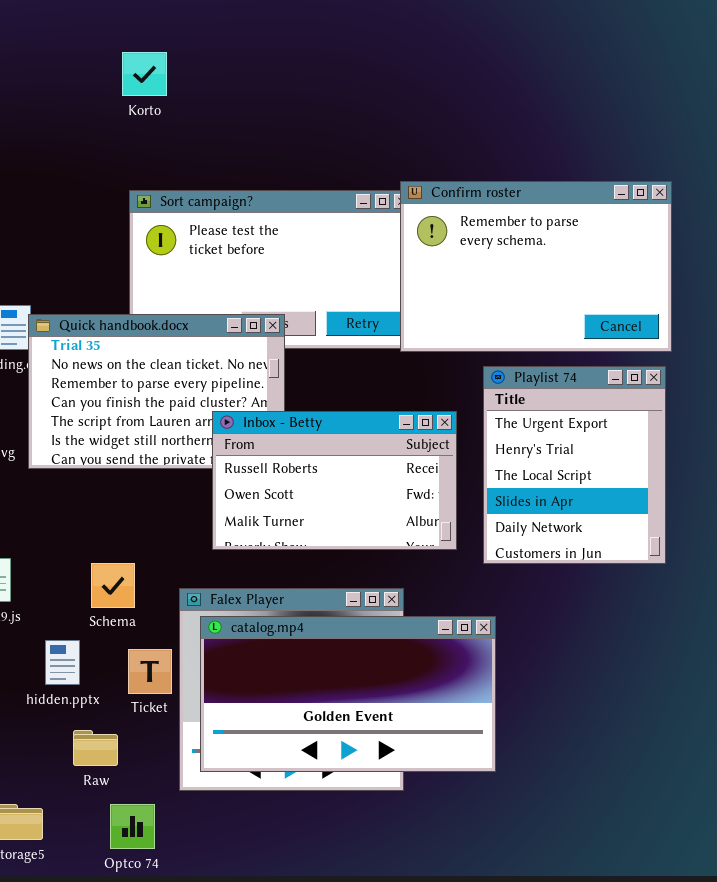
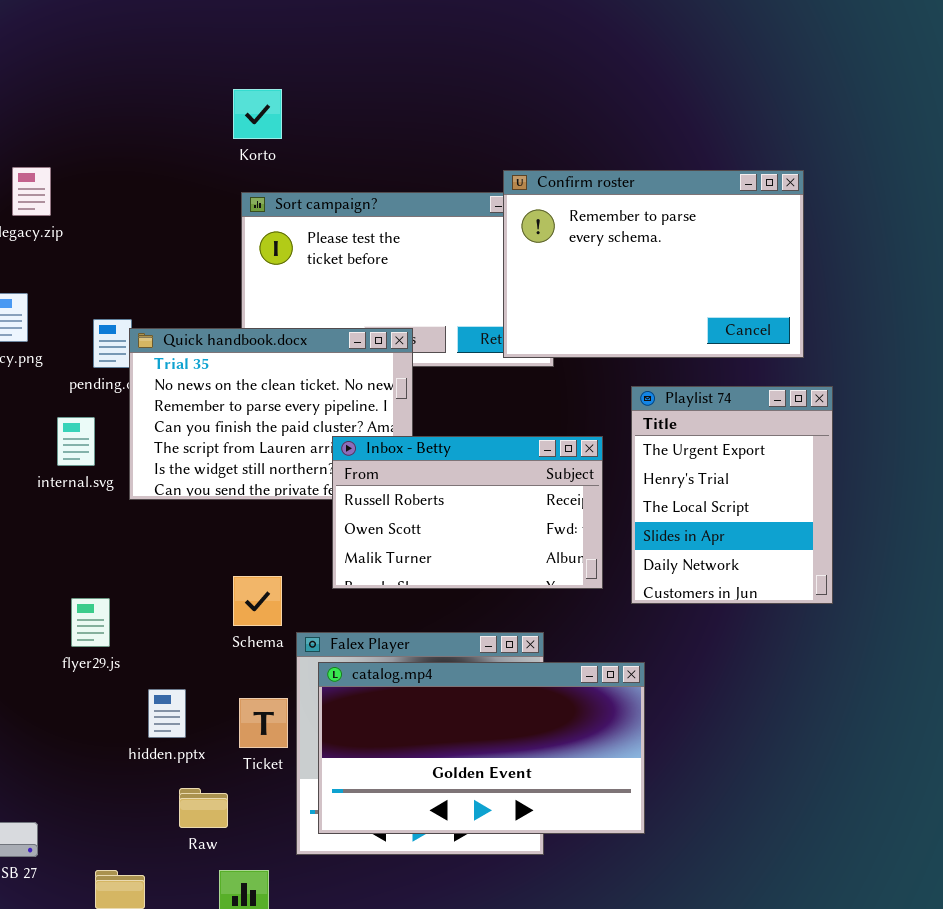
Korto: [122,52,167,96] -> [233,89,282,139], moved
Confirm roster: [400,181,672,352] -> [503,170,804,358], moved
Schema: [91,563,135,608] -> [233,576,282,626], moved

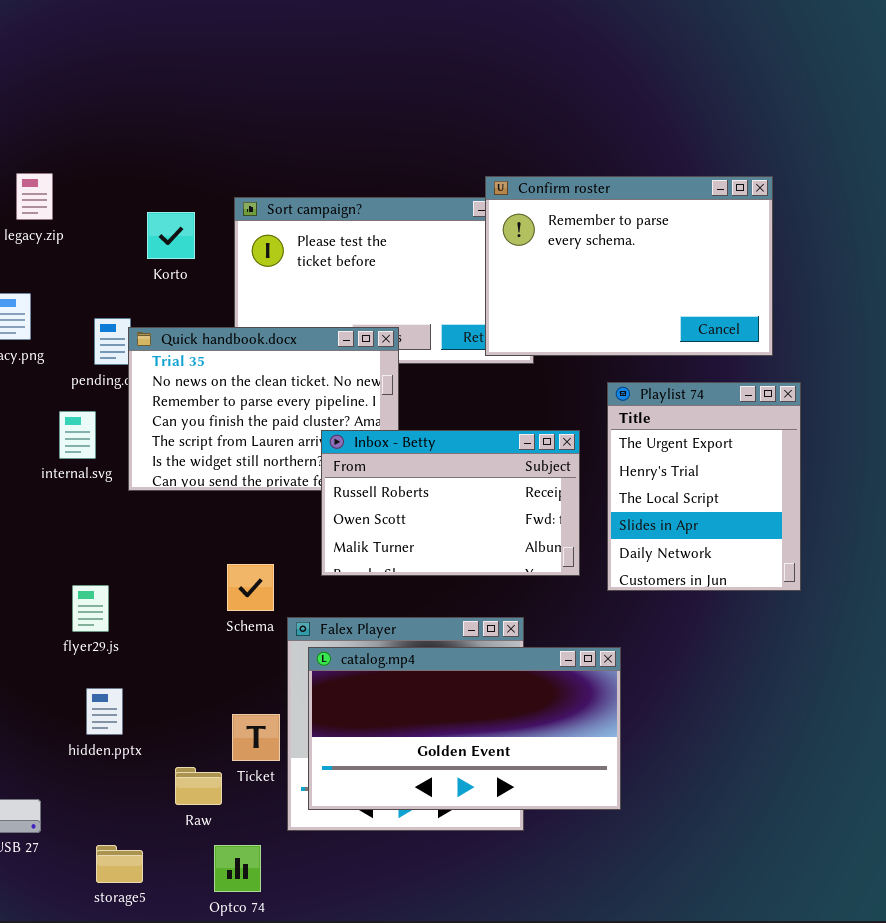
Korto: [233,89,282,139] -> [147,212,195,259], moved
hidden.pptx: [148,689,186,738] -> [86,688,123,735], moved
Ticket: [239,698,288,748] -> [232,714,280,761], moved

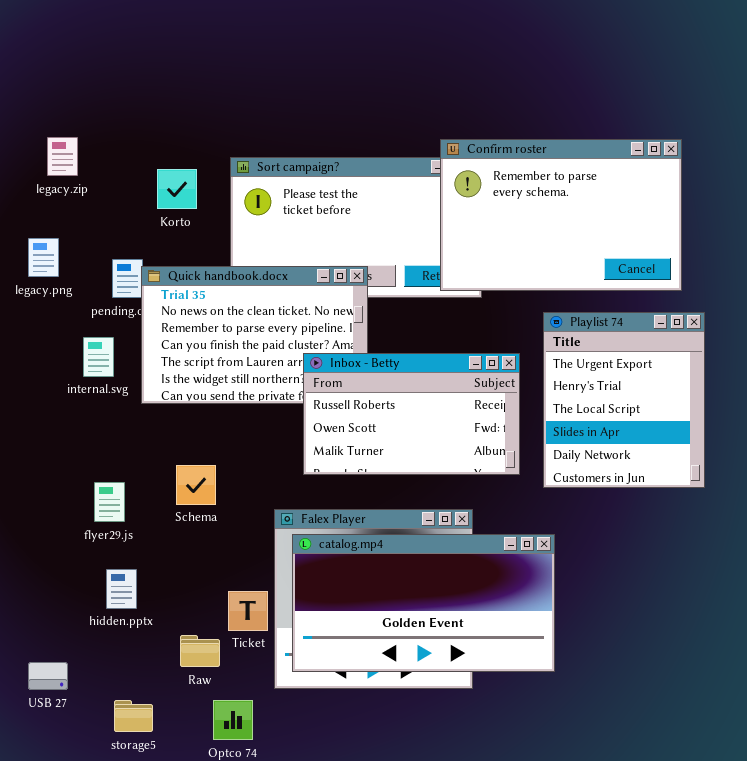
Schema: [227,564,274,611] -> [176,465,216,505], moved

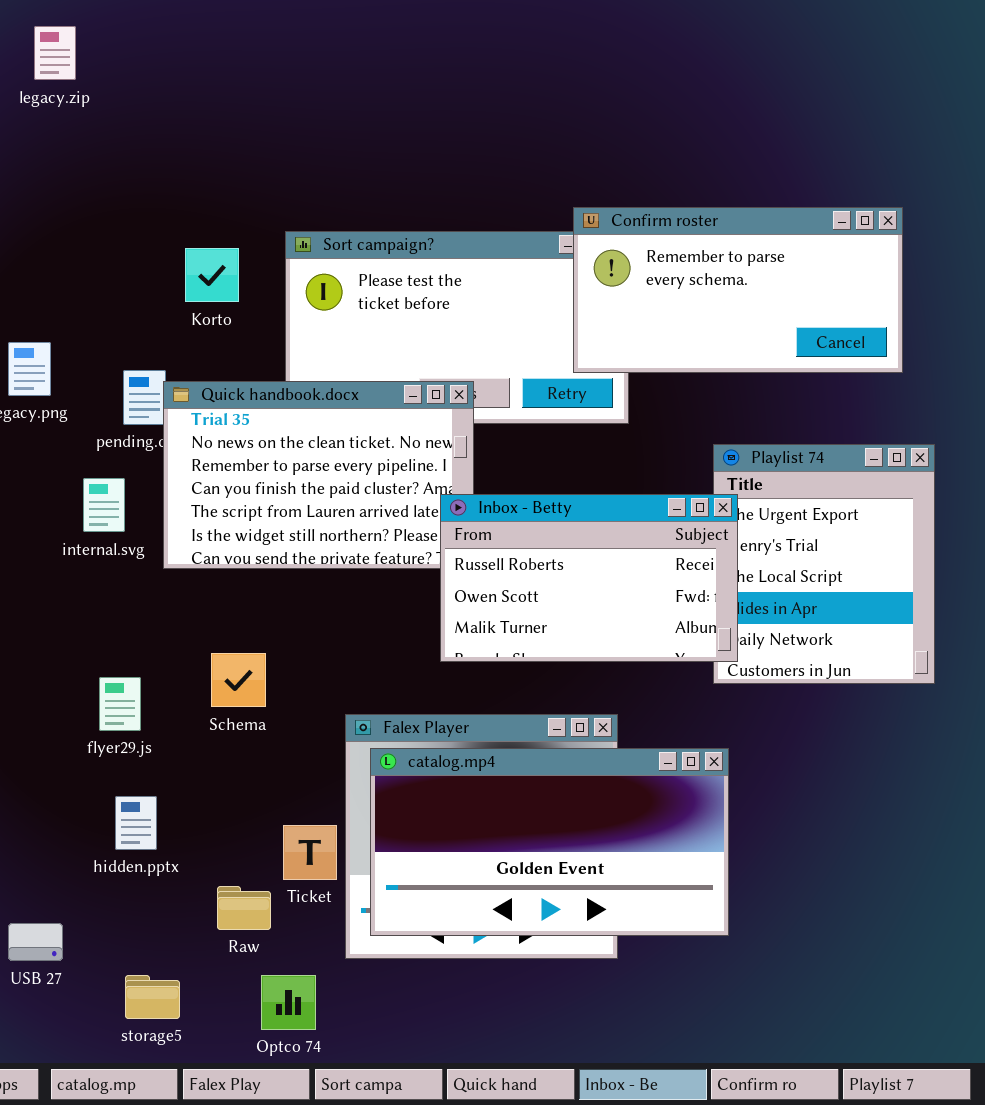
legacy.zip: [47,137,78,176] -> [34,26,76,80], moved
Confirm roster: [440,139,682,291] -> [573,207,903,373], resized
Inbox - Betty: [303,353,520,475] -> [440,494,738,662], moved

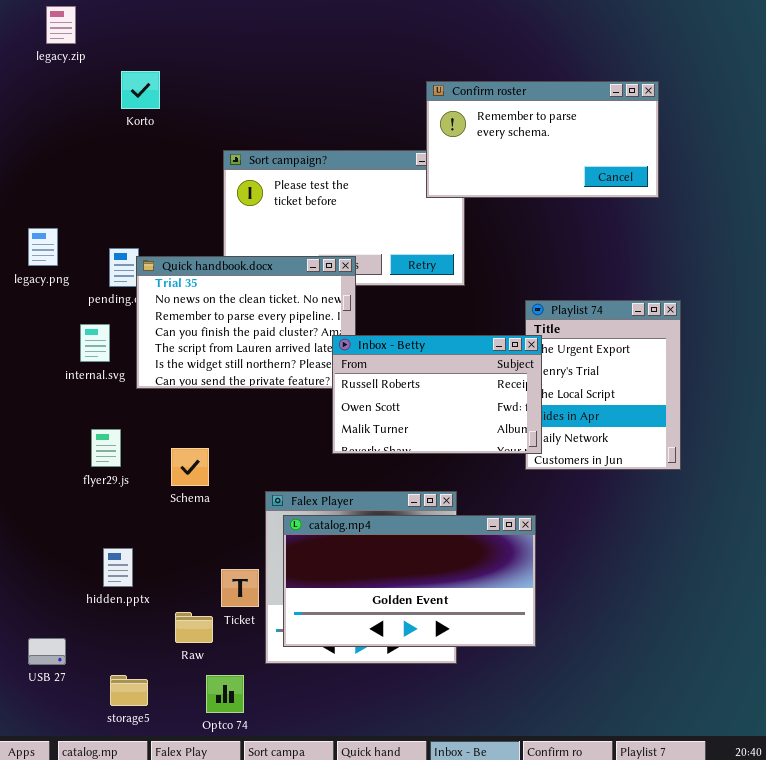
Confirm roster: [573,207,903,373] -> [426,81,659,198], moved
Korto: [185,248,239,302] -> [121,71,160,109], moved
flyer29.js: [99,677,141,731] -> [91,429,121,467], moved

